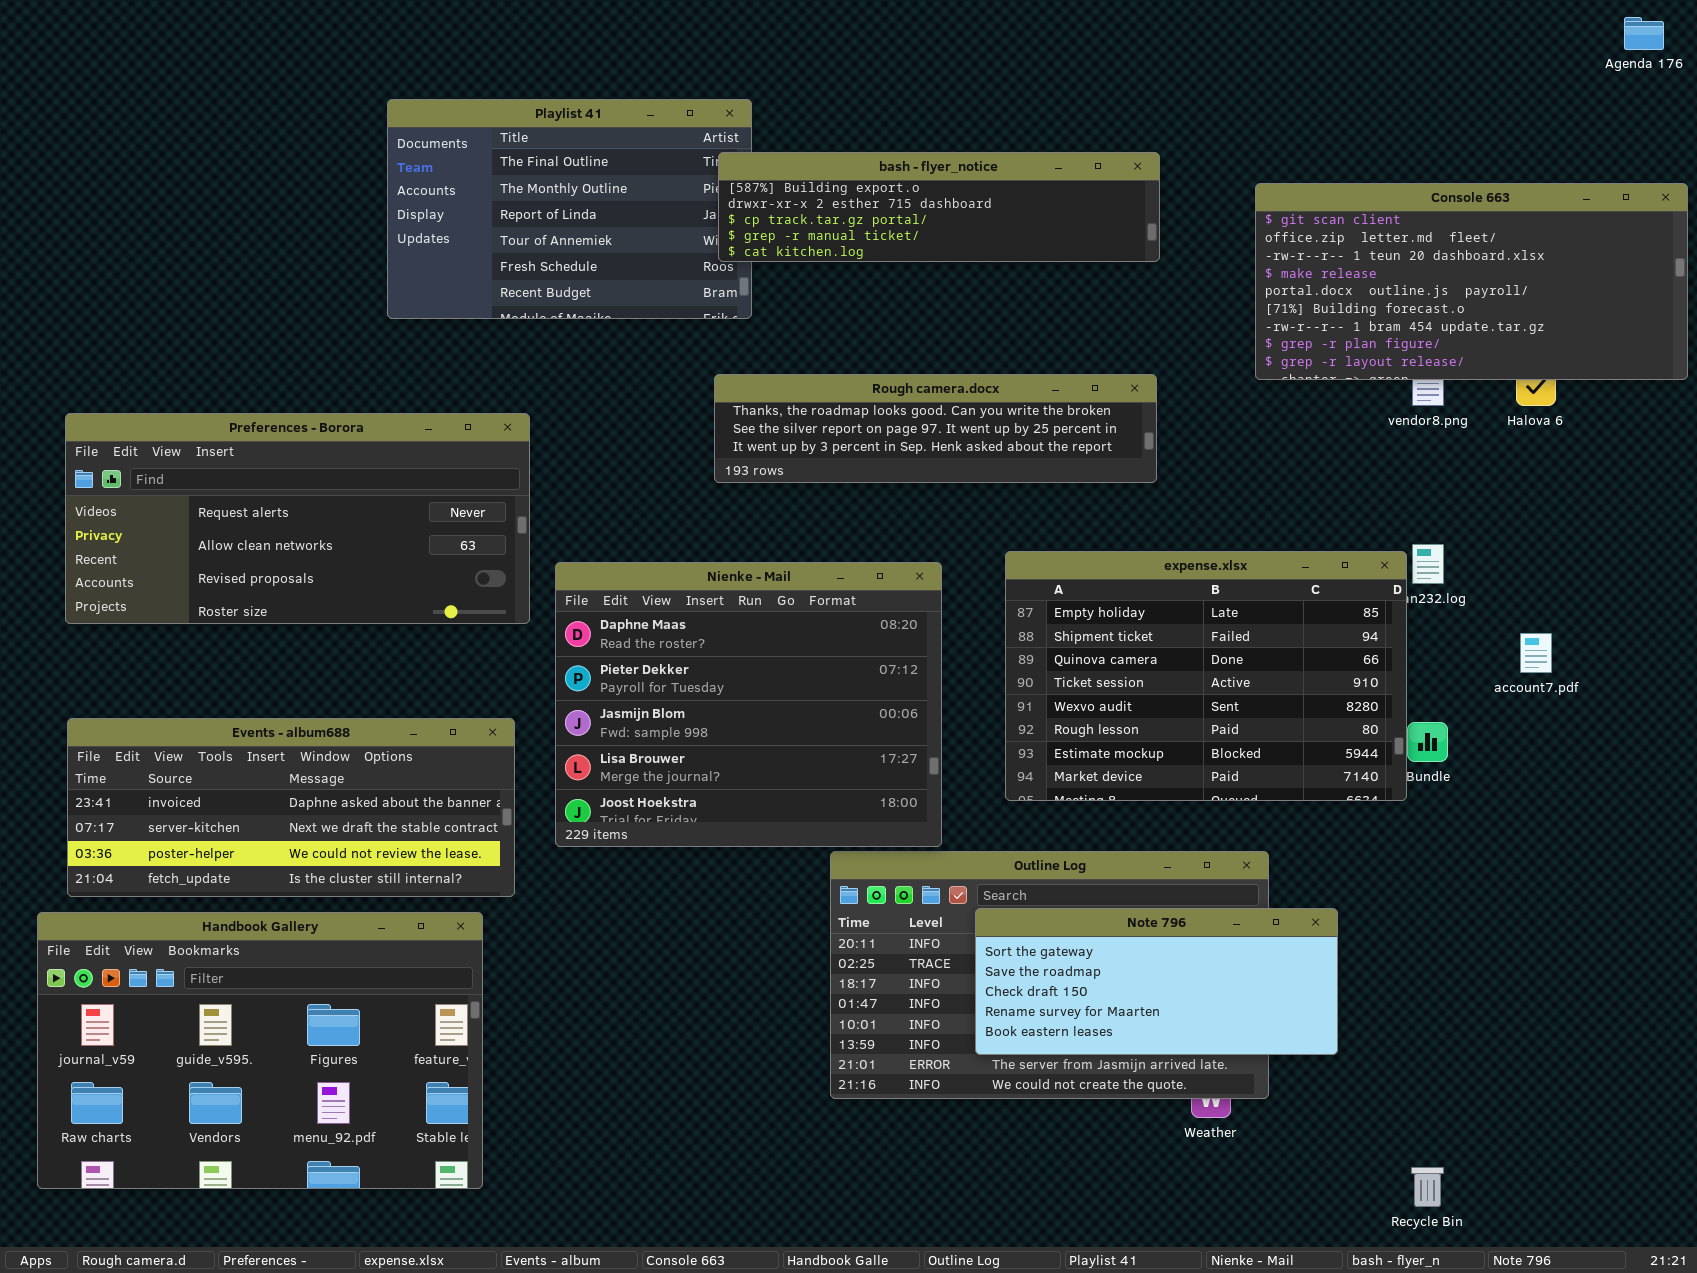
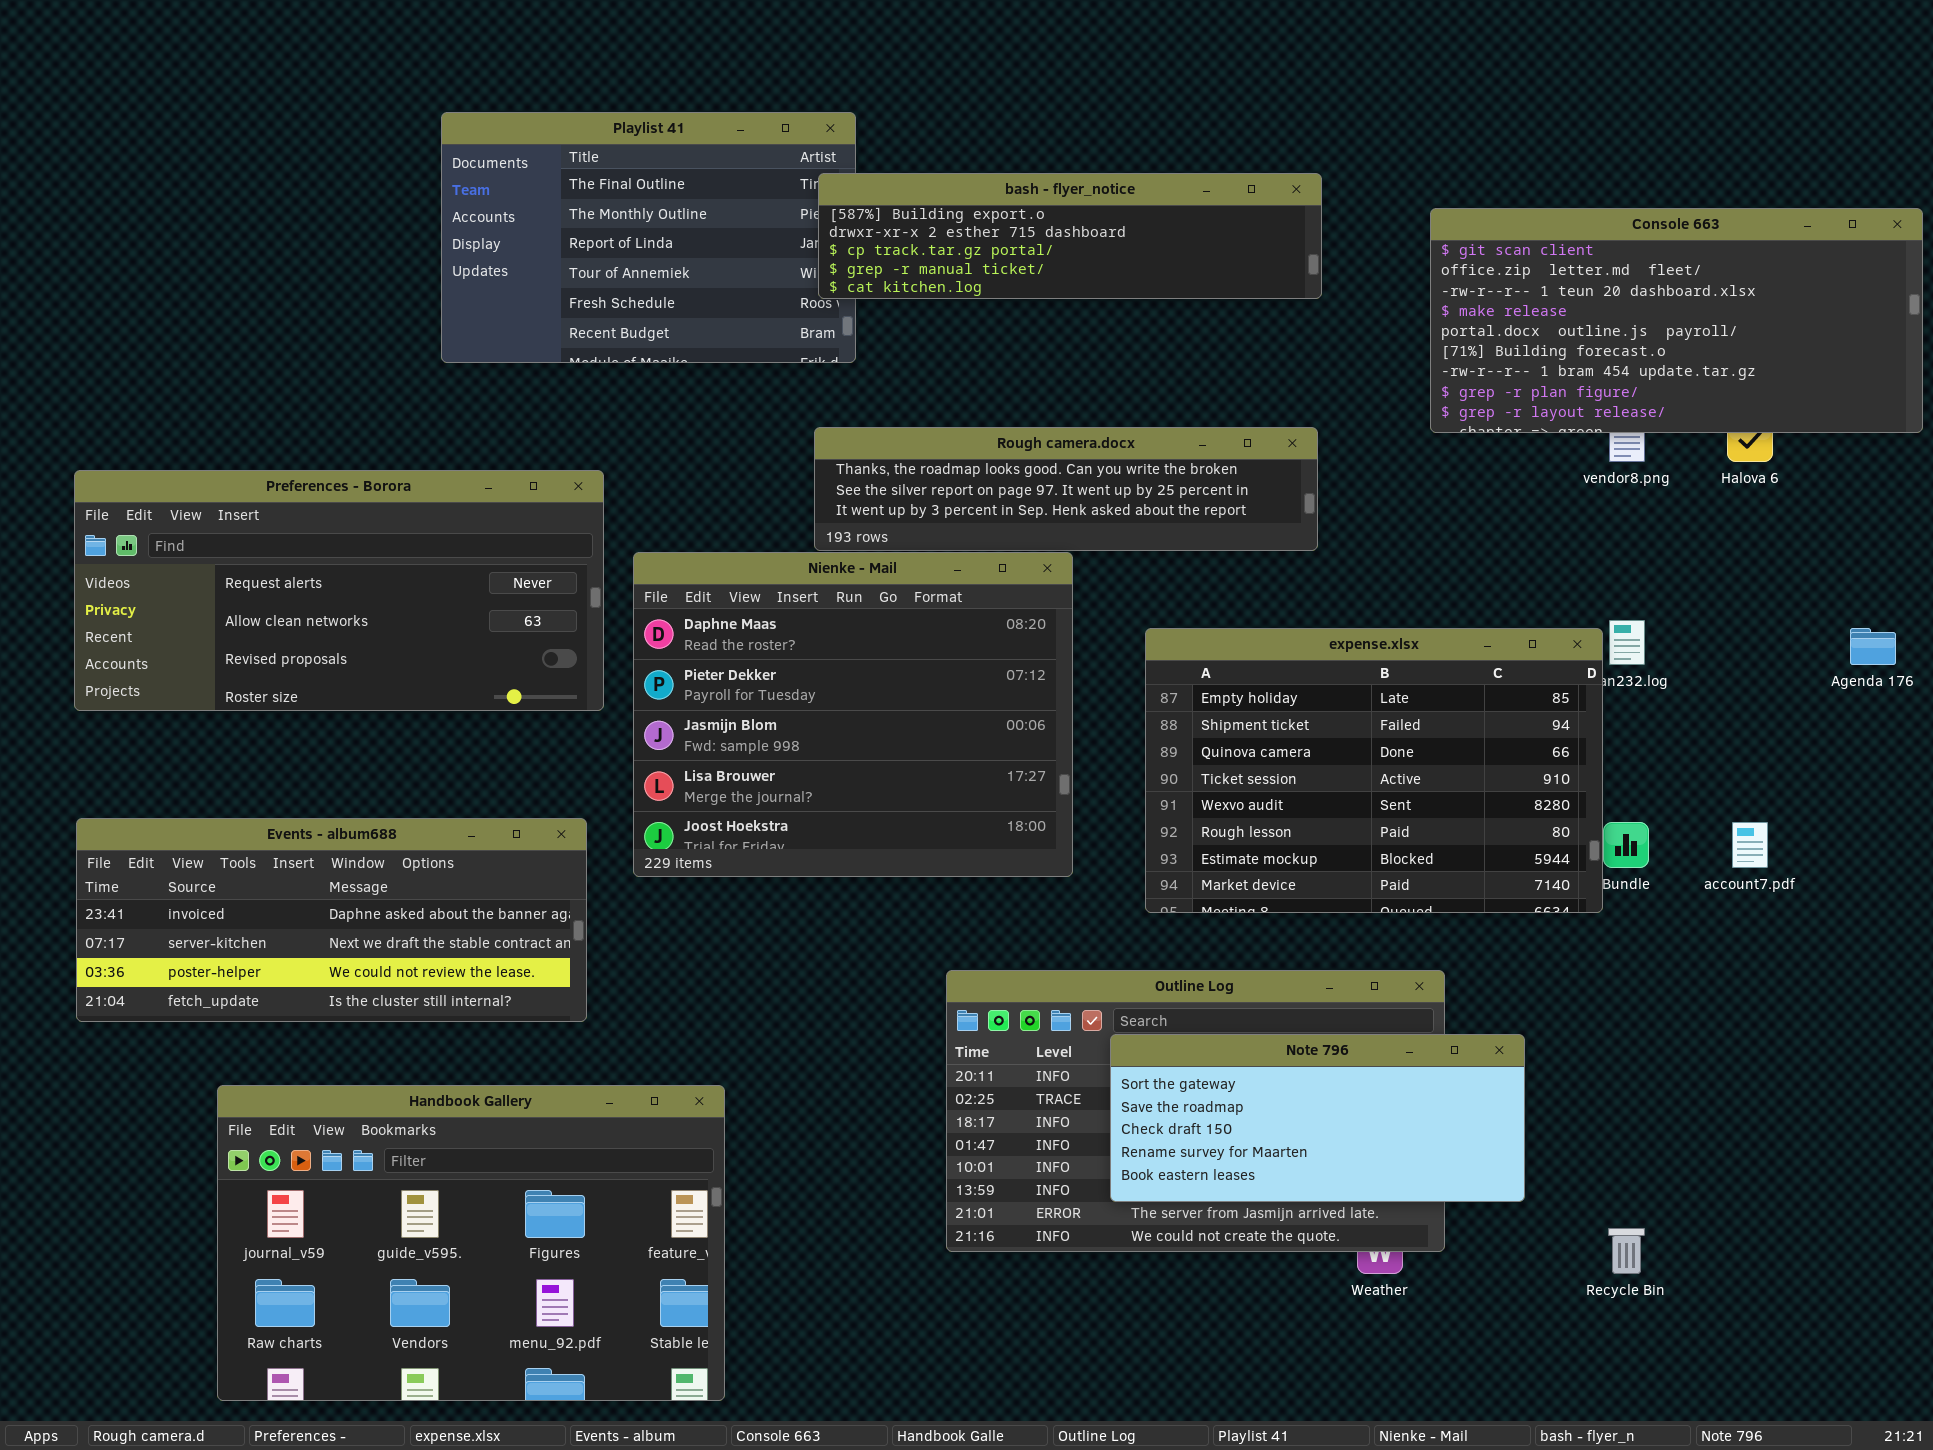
Agenda 176: [1624,17,1664,50] -> [1850,628,1896,665], moved
Nienke - Mail: [555,562,942,847] -> [633,552,1073,877], moved
account7.pdf: [1520,633,1552,673] -> [1732,822,1768,868], moved
Handbook Gallery: [37,912,483,1189] -> [217,1085,725,1401], moved
Recycle Bin: [1411,1167,1444,1207] -> [1608,1228,1645,1274], moved

